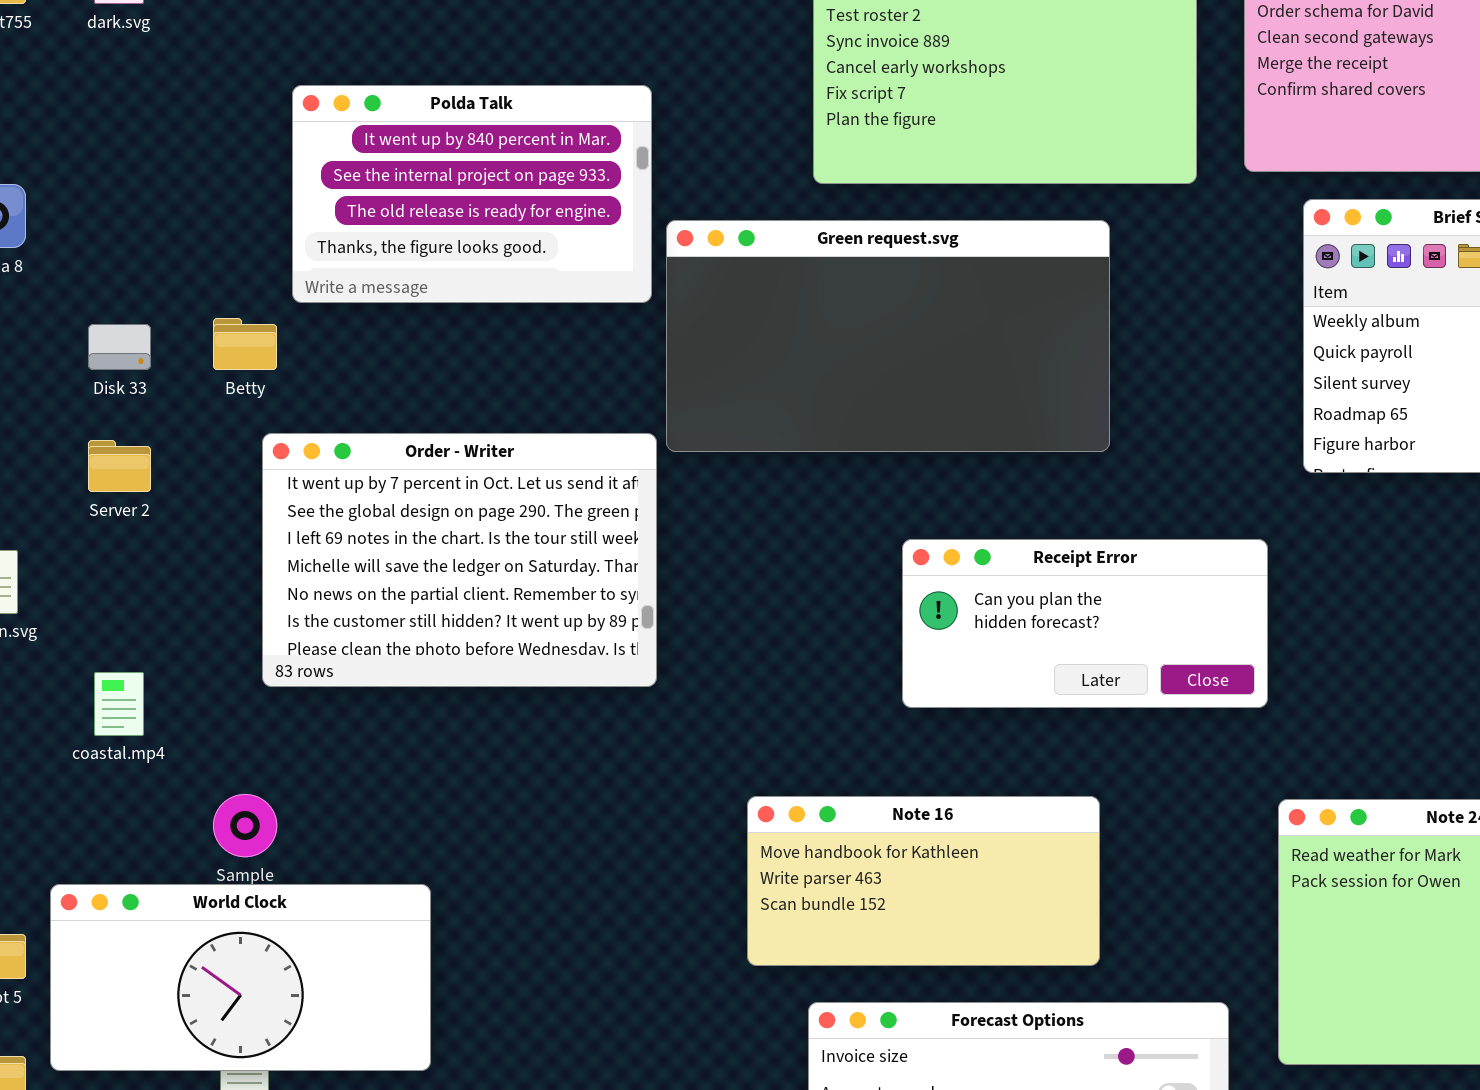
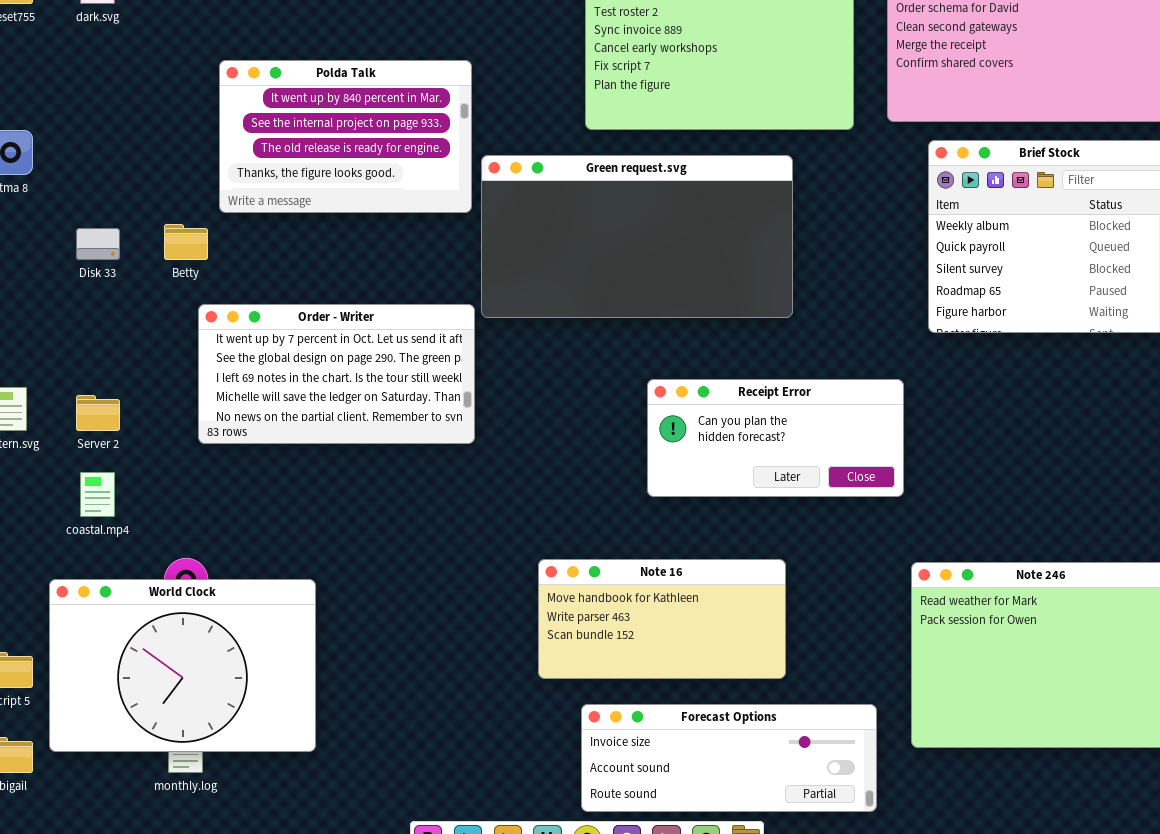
Order - Writer: [262,433,657,687] -> [198,304,475,444], resized
Server 2: [88,440,151,492] -> [76,395,120,431], moved
World Clock: [50,884,431,1071] -> [49,579,316,752], resized

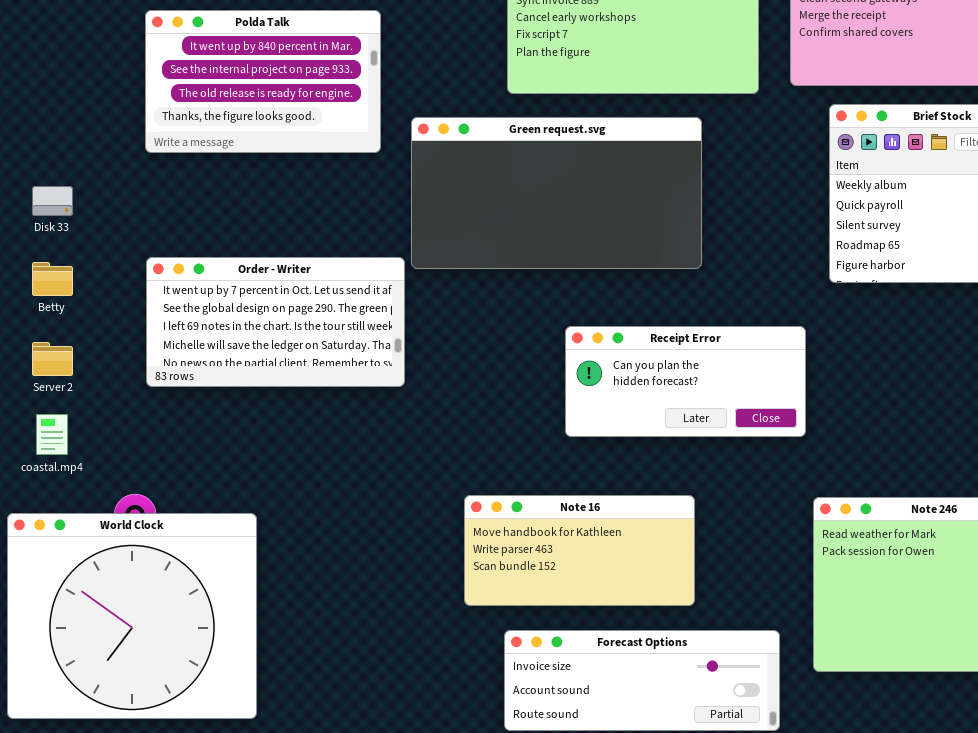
Polda Talk: [219,60,472,213] -> [145,10,381,153], moved
Betty: [164,224,208,260] -> [32,262,73,296], moved
World Clock: [49,579,316,752] -> [7,513,257,719], resized

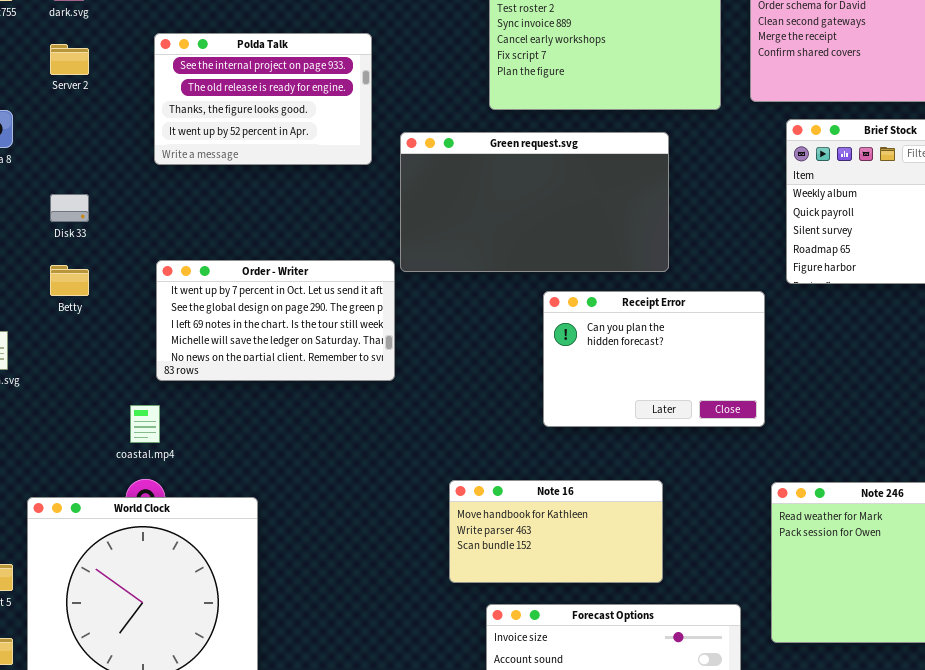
Polda Talk: [145,10,381,153] -> [154,33,372,165], scrolled down 1 row
Receipt Error: [565,326,806,437] -> [543,291,765,427], resized
Server 2: [32,342,73,376] -> [50,44,89,75], moved
coastal.mp4: [36,414,68,455] -> [130,405,160,443], moved

